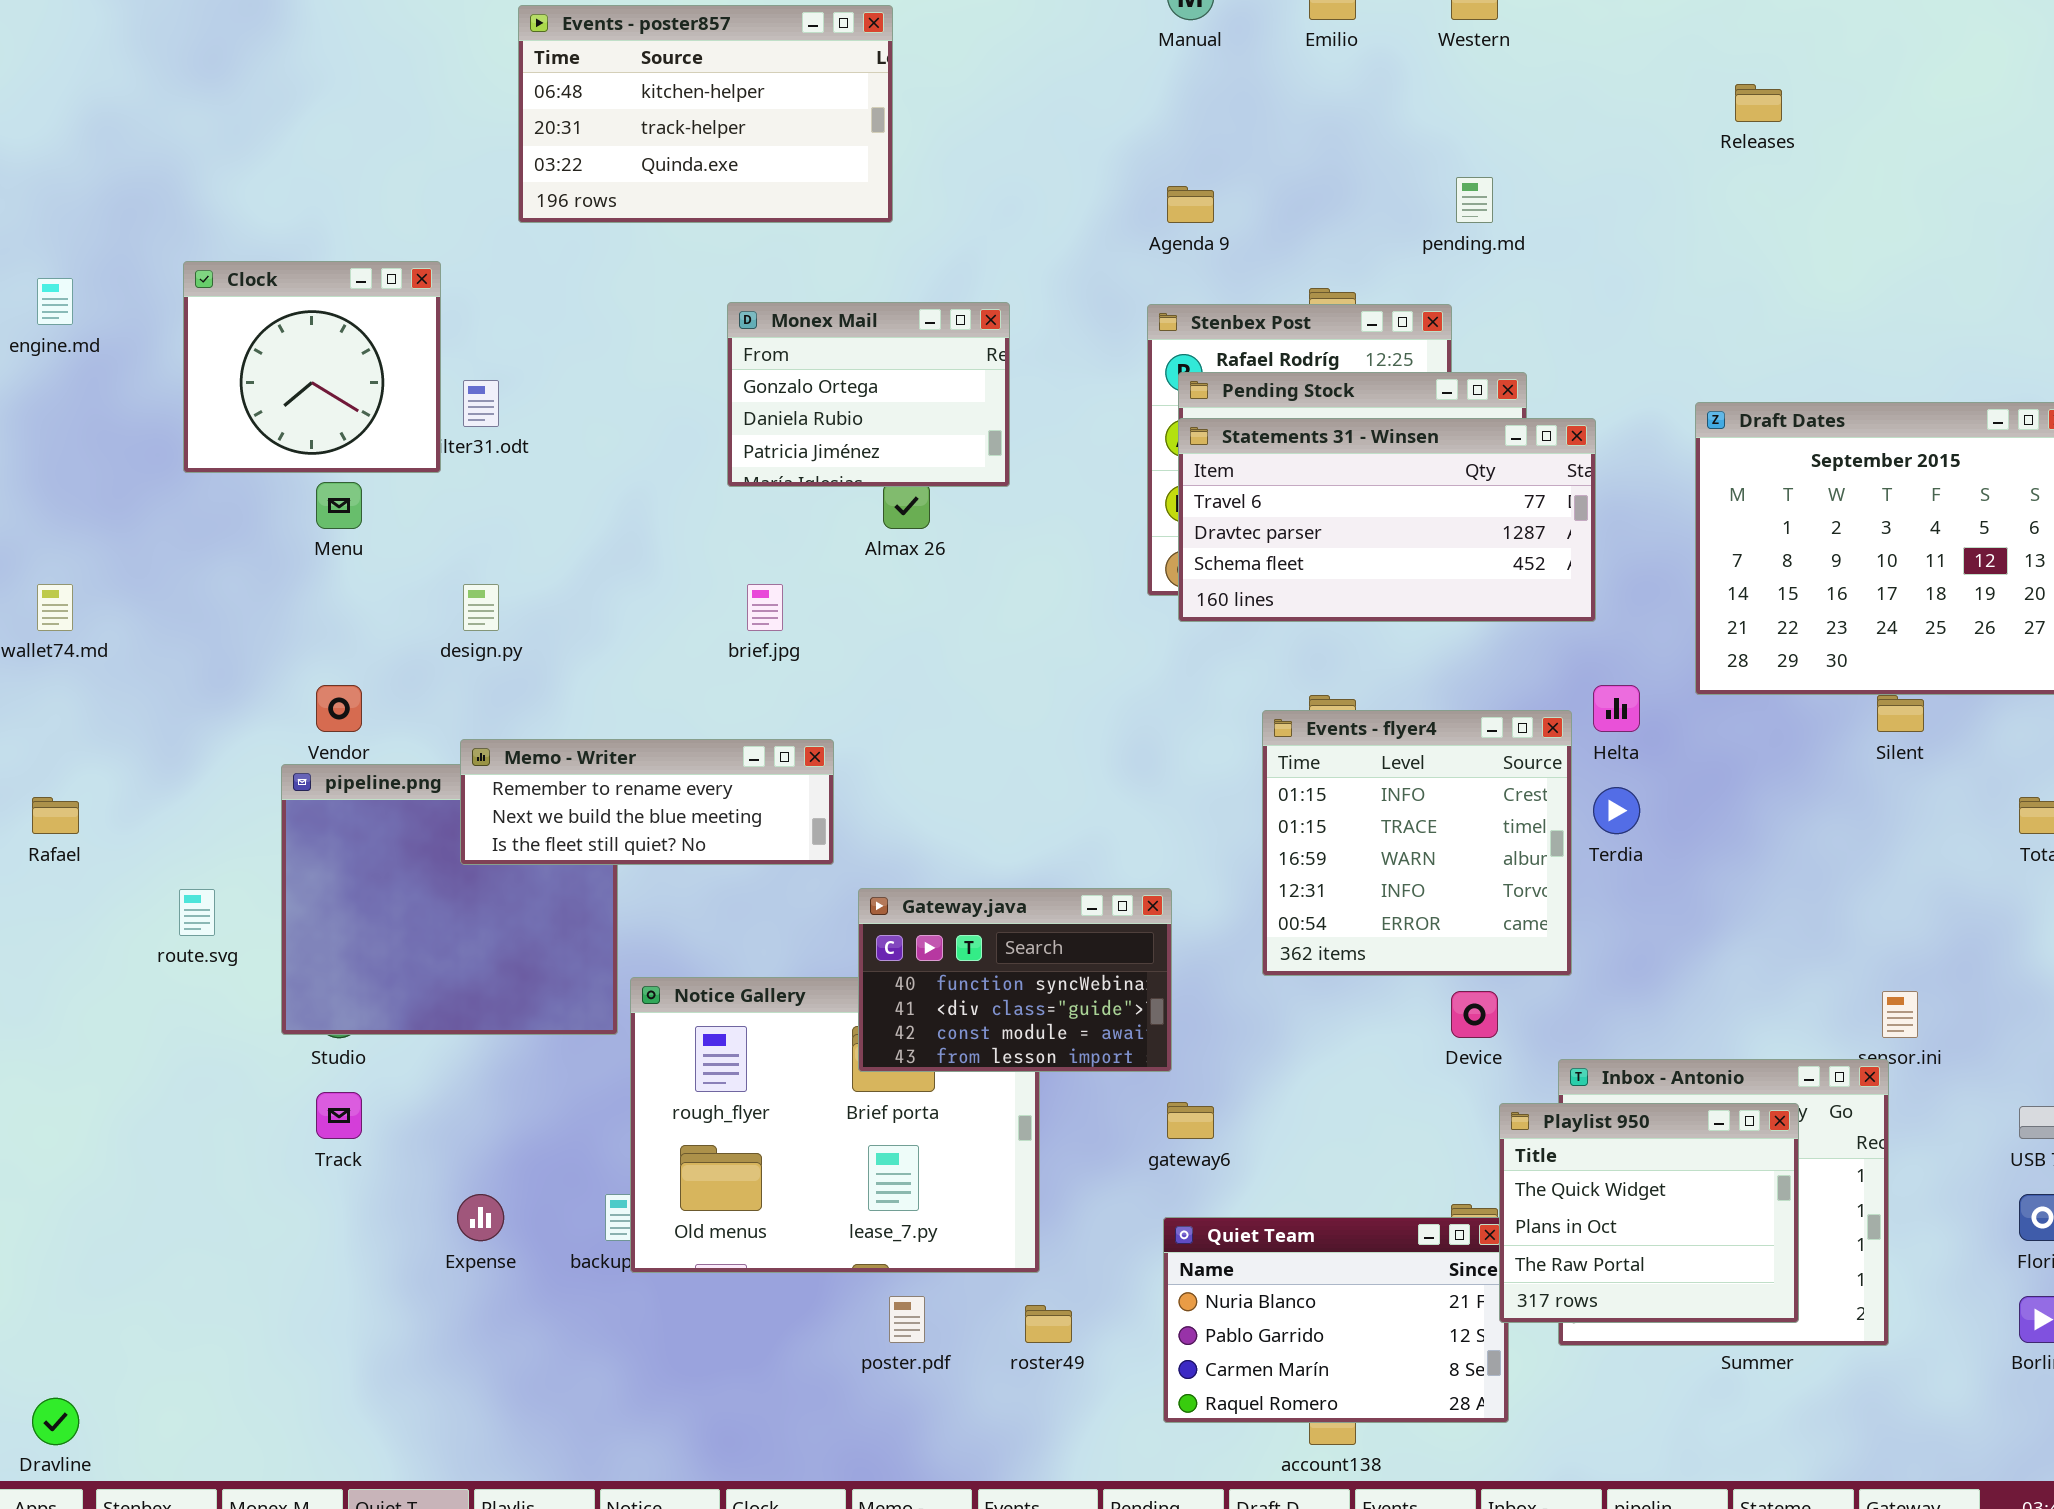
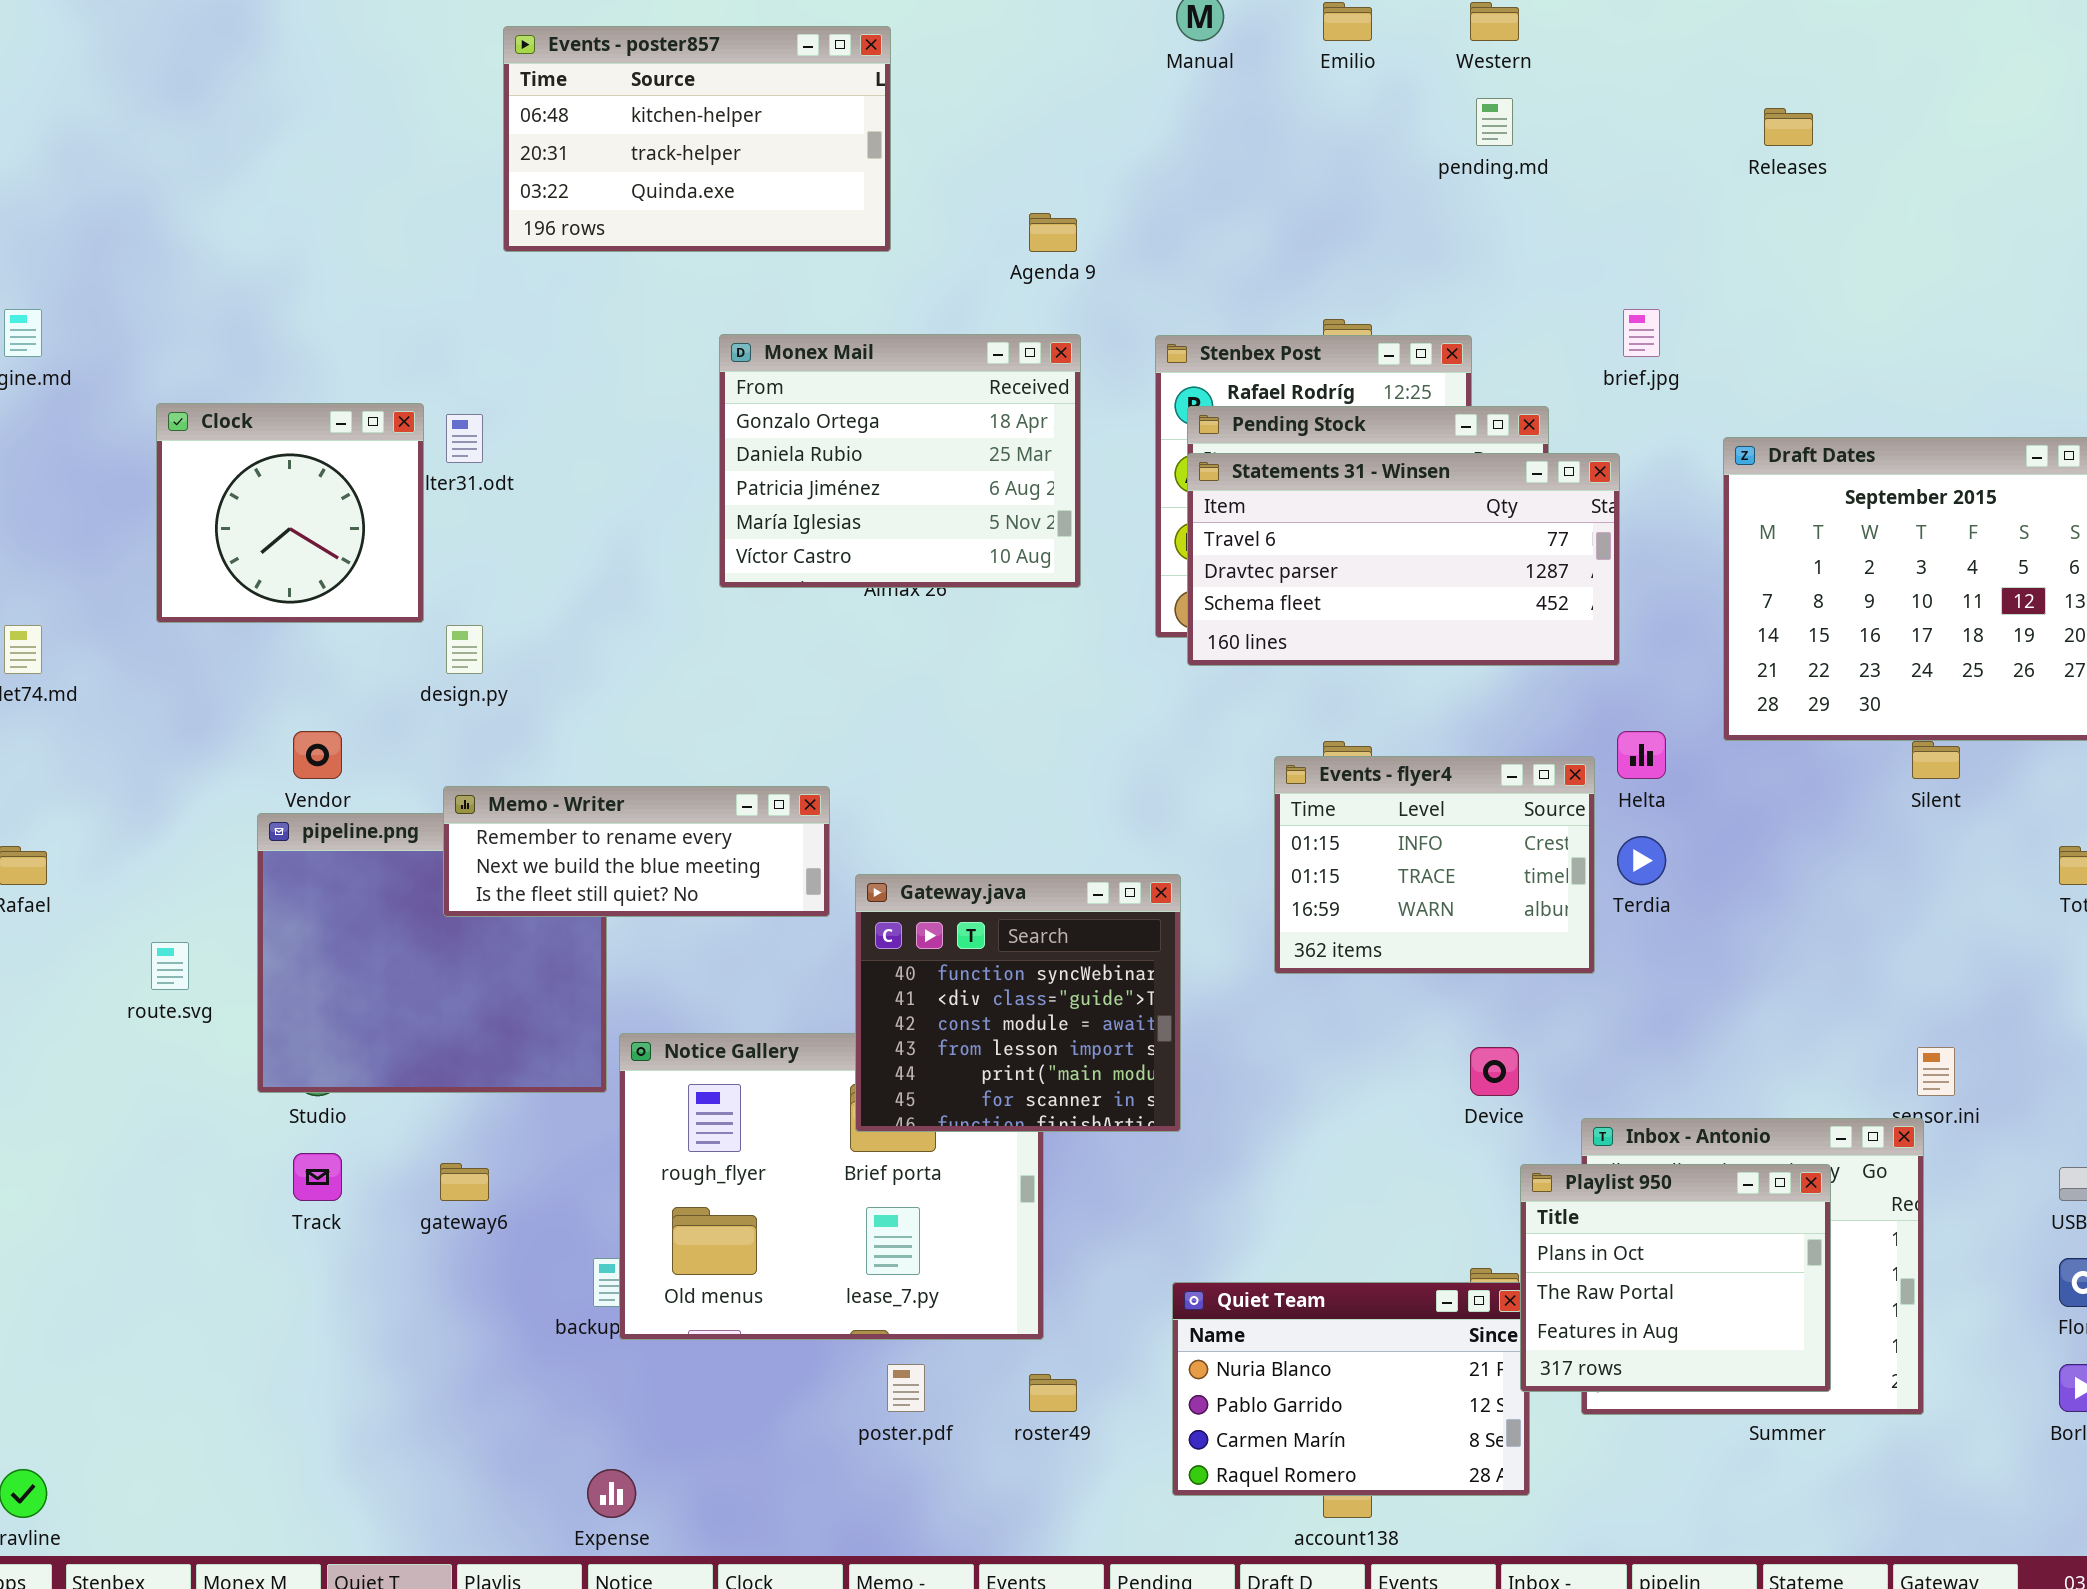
pending.md: [1456,177,1493,223] -> [1476,98,1513,146], moved
Agenda 9: [1167,186,1214,223] -> [1029,213,1077,252], moved
Clock: [183,261,441,473] -> [156,403,424,623], moved
Monex Mail: [727,302,1010,487] -> [719,334,1081,588], resized
brief.jpg: [747,584,783,631] -> [1623,309,1660,357], moved
Events - flyer4: [1262,710,1572,976] -> [1274,756,1595,974], resized
Gateway.java: [858,888,1172,1072] -> [855,874,1181,1132], resized
gateway6: [1167,1102,1214,1139] -> [440,1163,489,1201], moved
Playlist 950: [1499,1103,1799,1323] -> [1520,1164,1831,1392], scrolled down 1 row
Expense: [457,1194,504,1241] -> [587,1469,636,1518], moved

